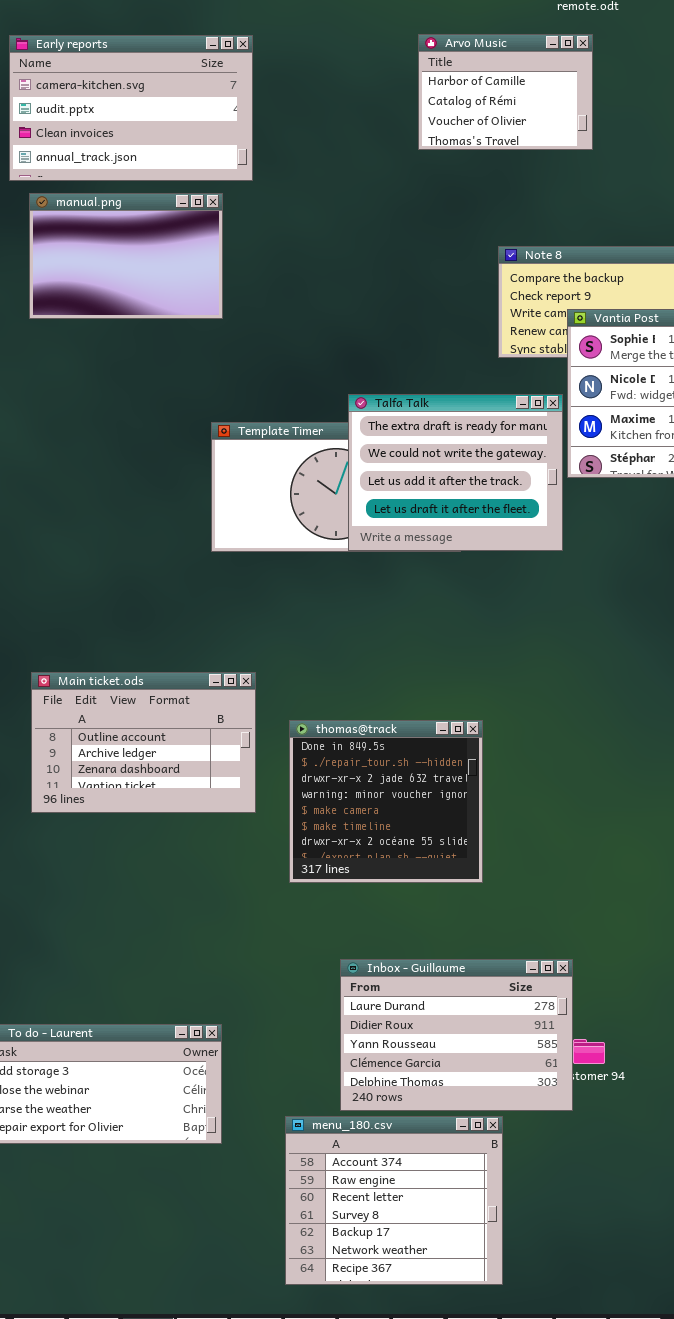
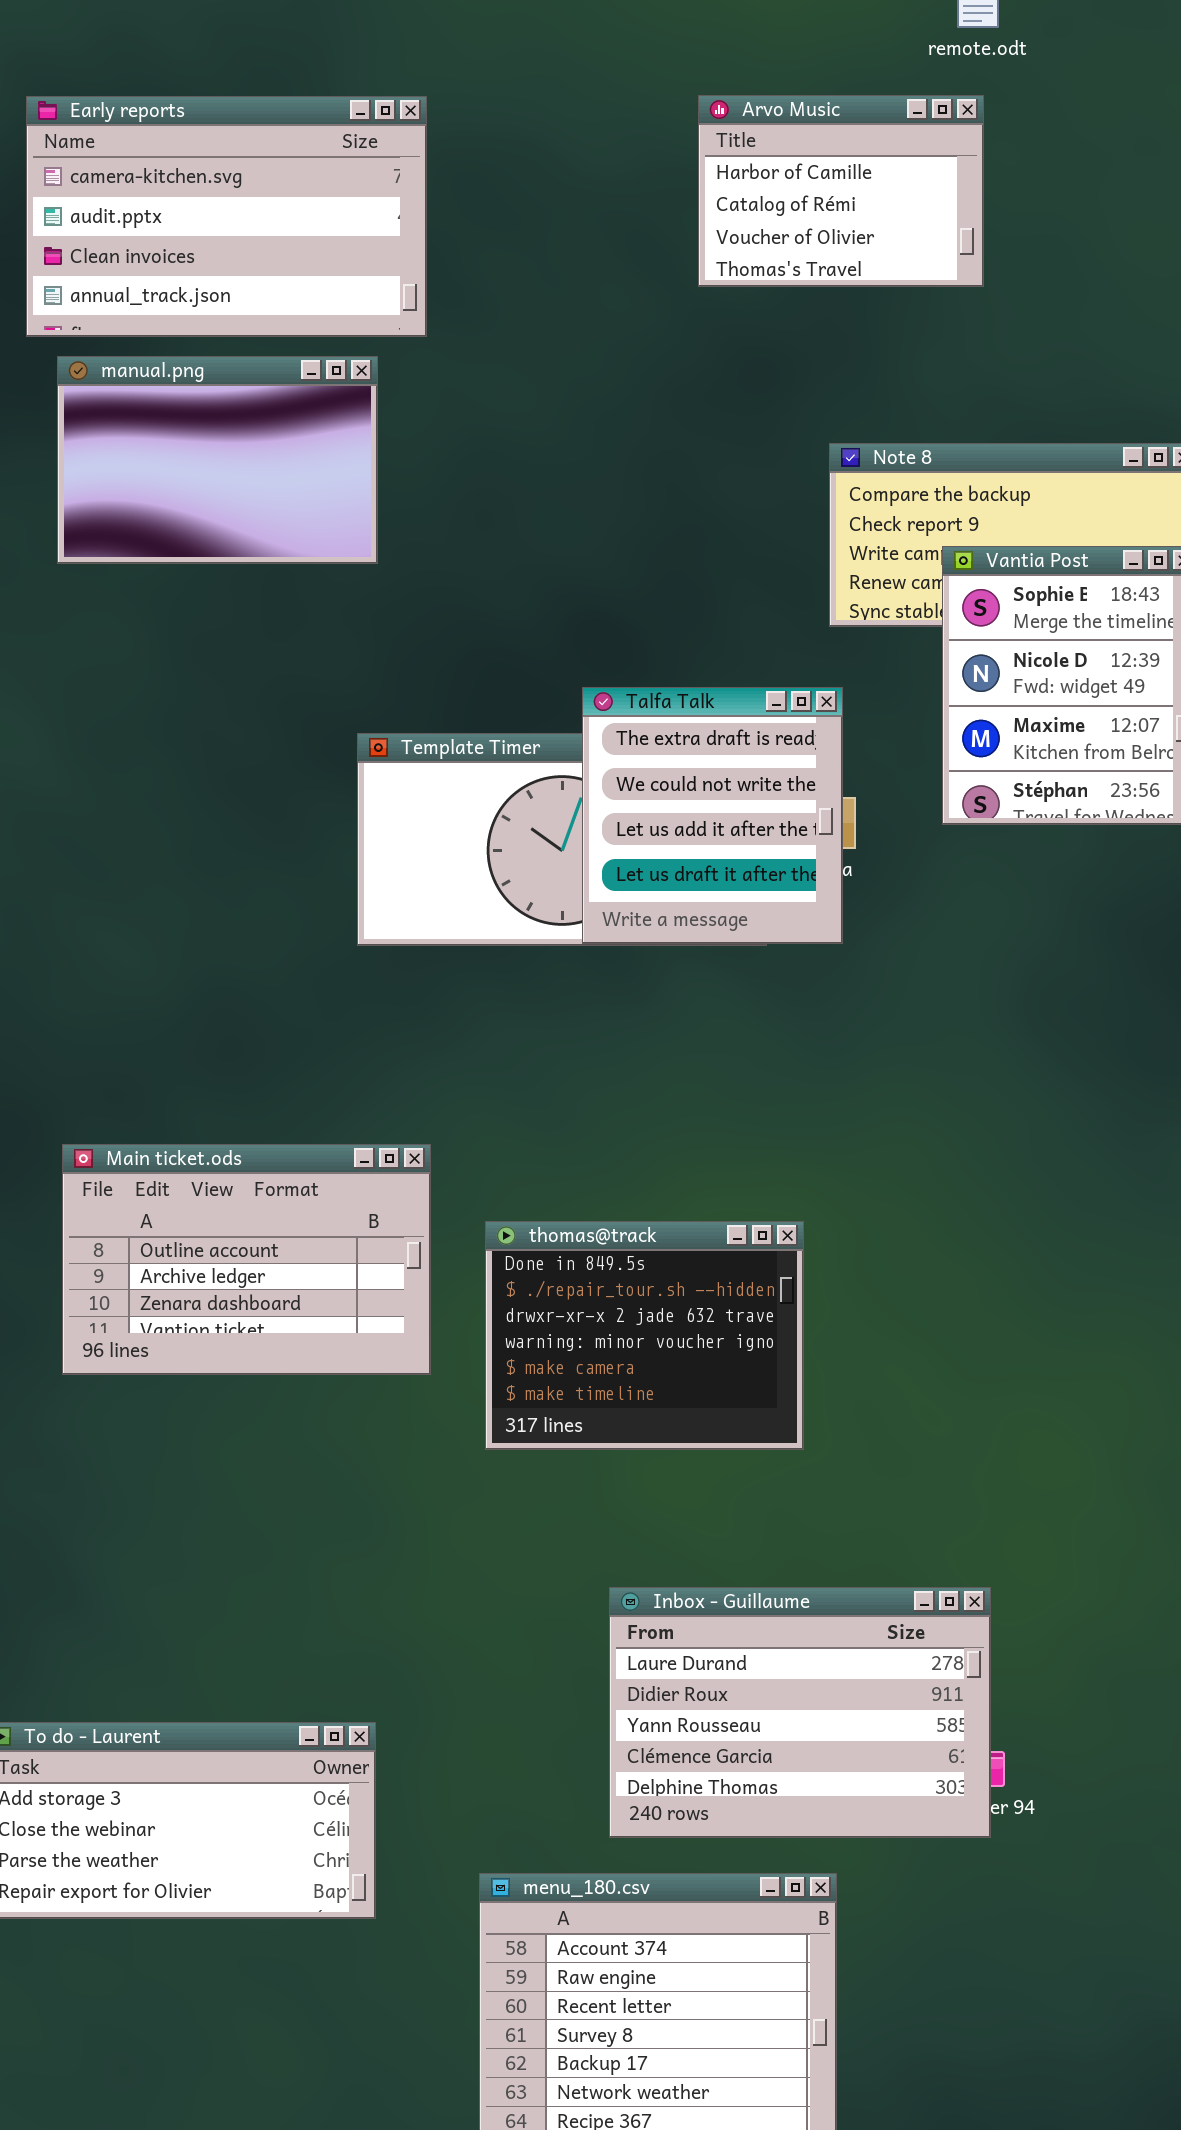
Talfa Talk: [348,394,563,551] -> [582,687,843,944], resized
thomas@track: [289,720,483,883] -> [485,1221,804,1450], resized
Inbox - Guillaume: [340,959,573,1111] -> [609,1587,991,1838], moved

